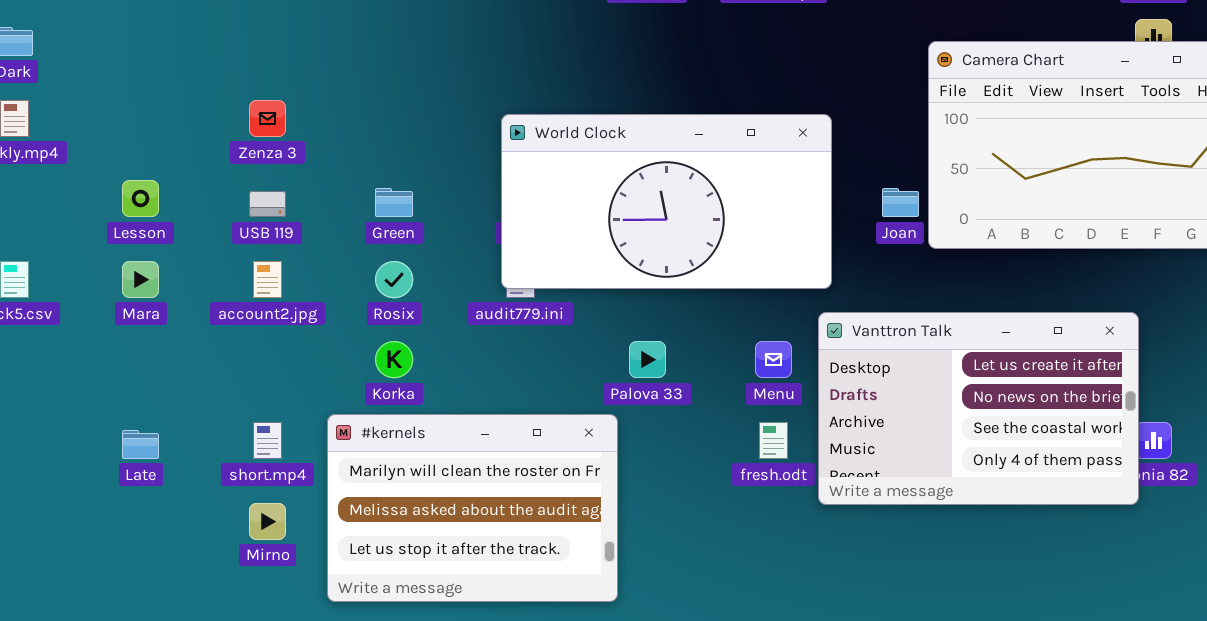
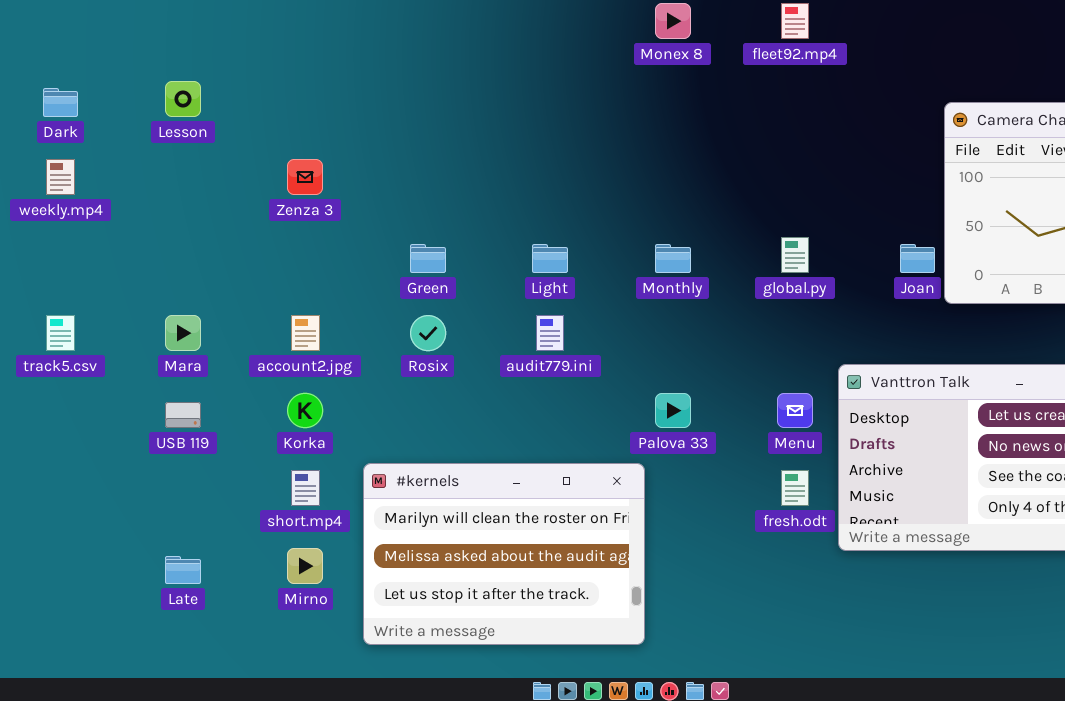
World Clock: [501,114,832,289] -> none, closed
Lesson: [122,180,159,217] -> [165,81,201,117], moved
USB 119: [249,191,286,217] -> [165,402,201,428], moved
Korka: [375,341,413,378] -> [287,393,323,428], moved
Late: [122,430,159,459] -> [165,556,201,584], moved

